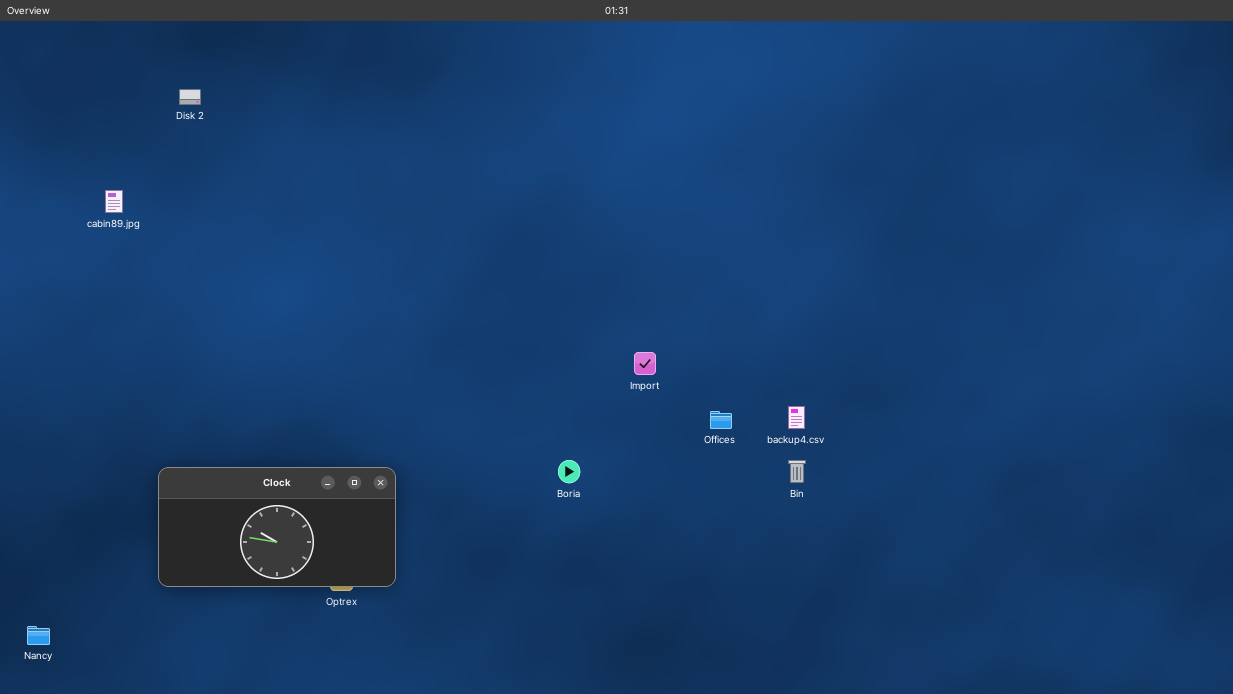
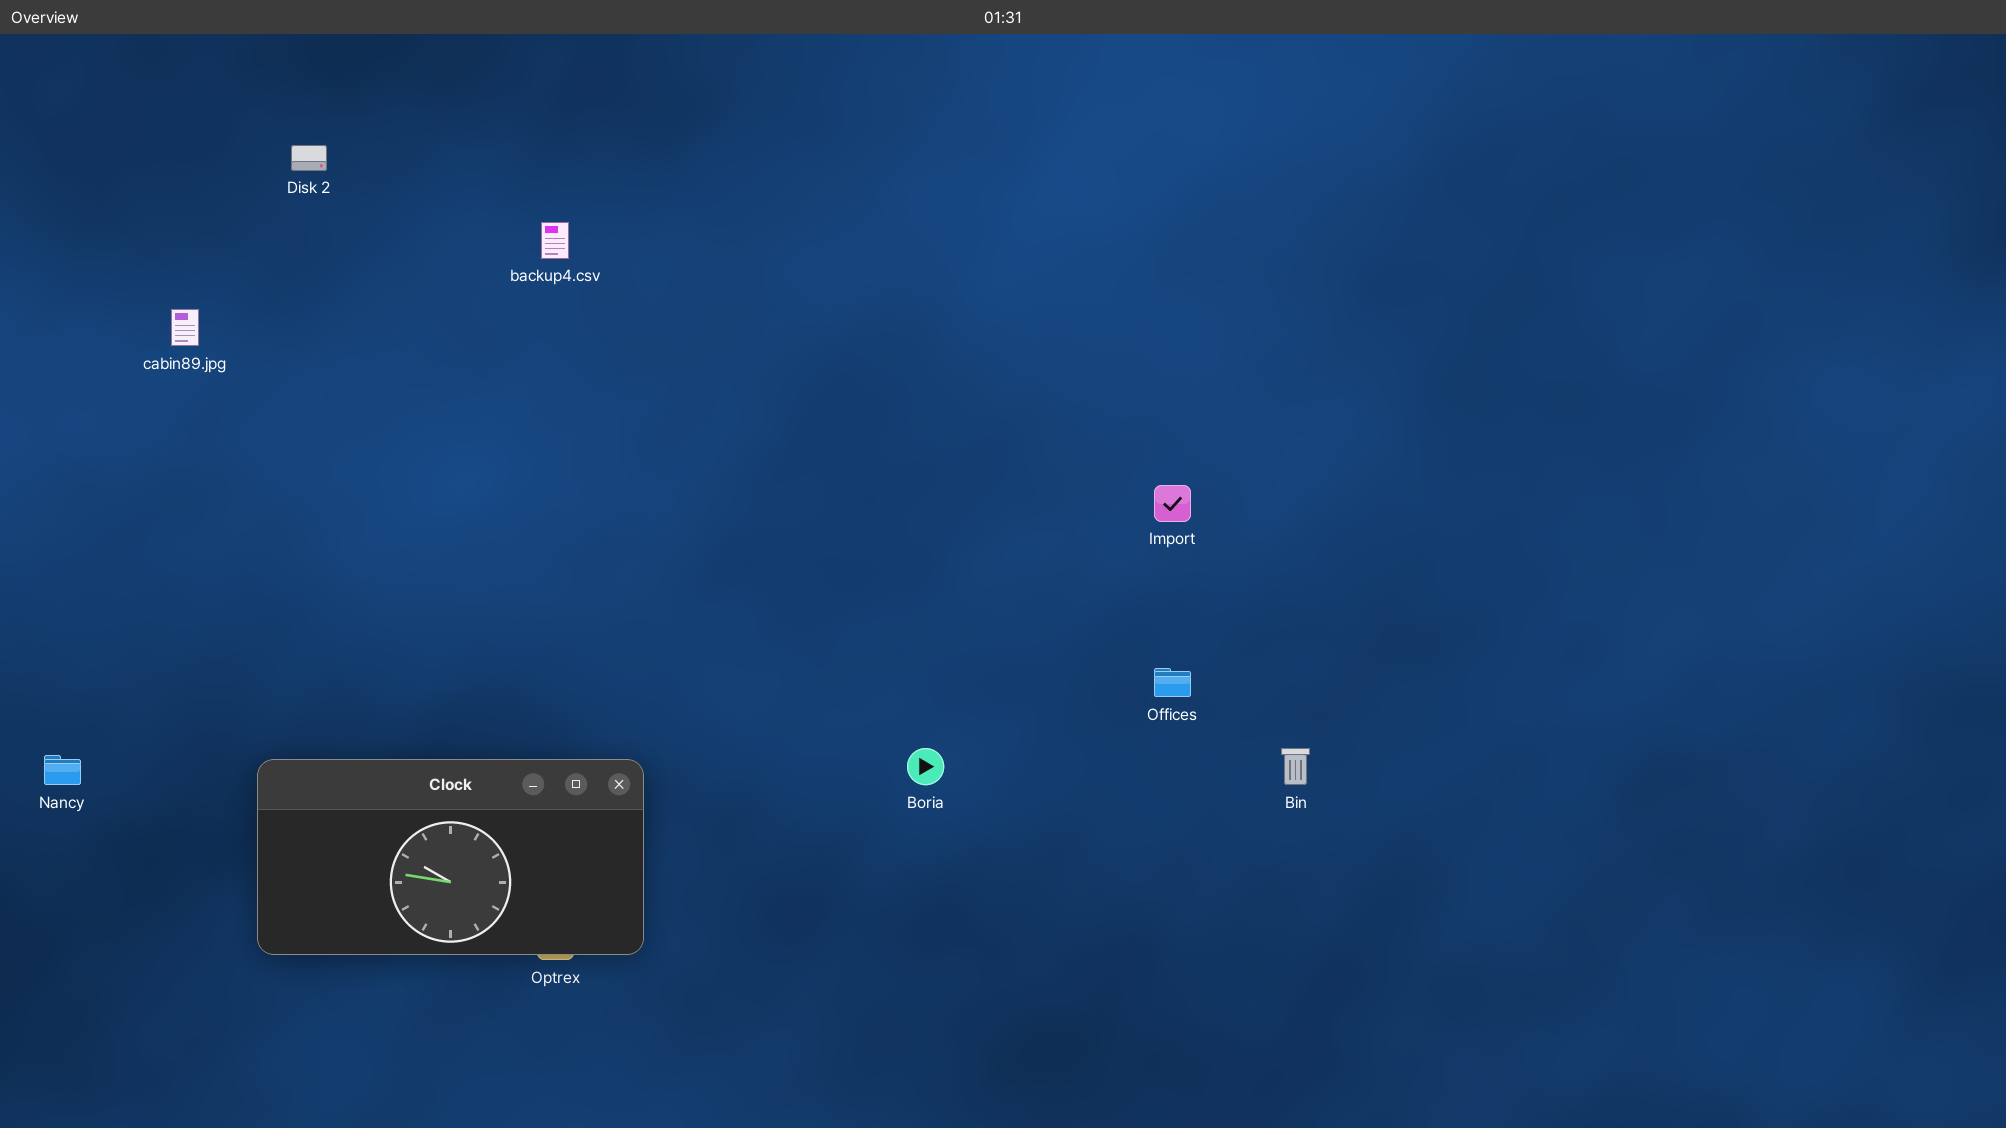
Import: [634,352,656,375] -> [1154,485,1191,522], moved
backup4.csv: [788,406,805,429] -> [541,222,569,259], moved
Nancy: [27,626,50,645] -> [44,755,81,785], moved

